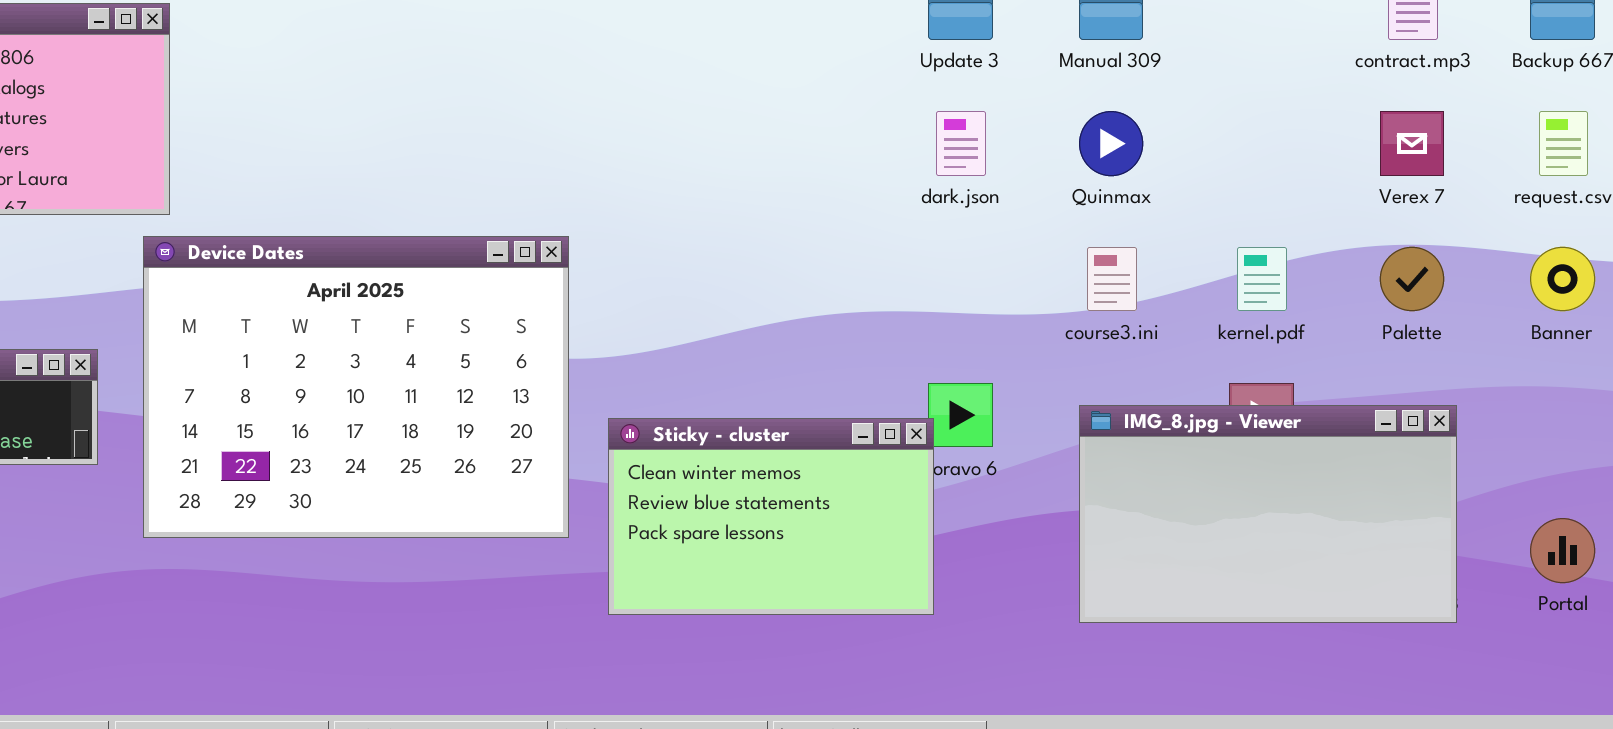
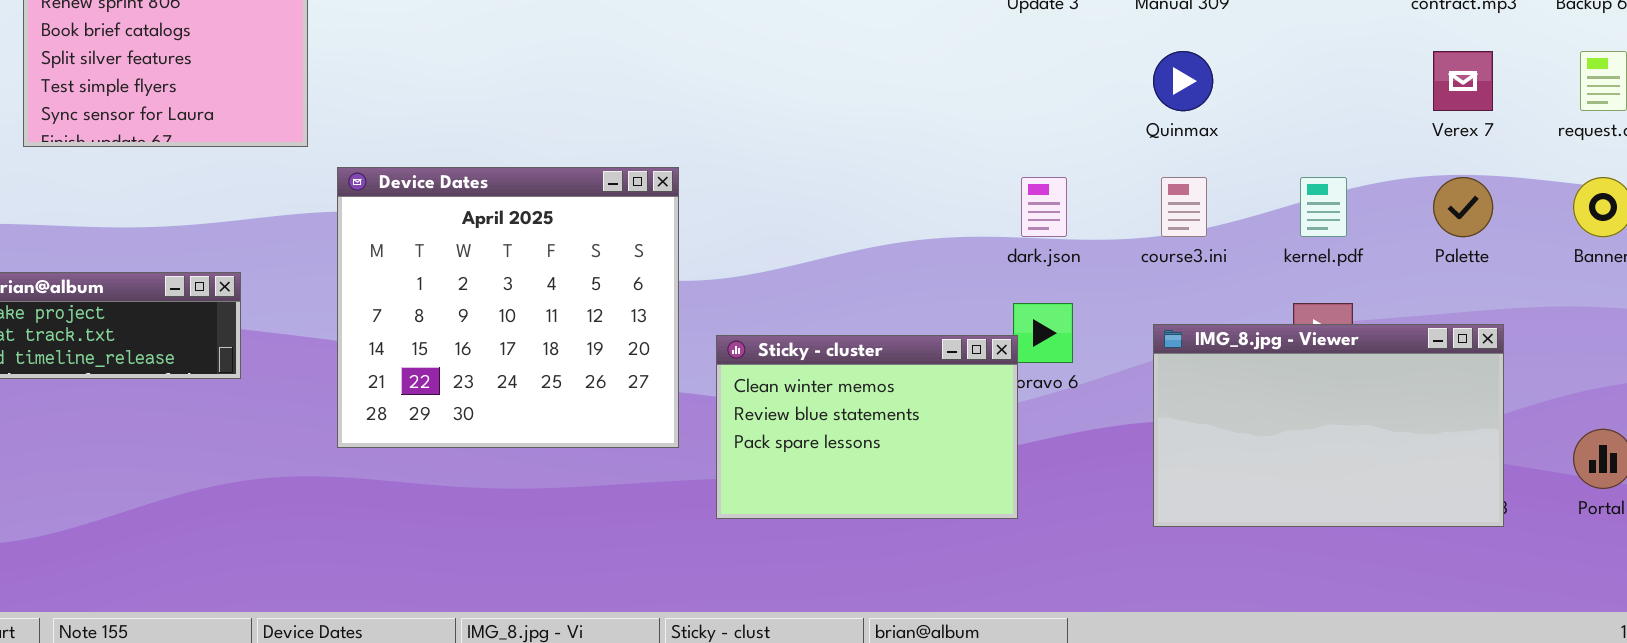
dark.json: [936,111,986,176] -> [1021,177,1067,237], moved
Device Dates: [143,236,569,538] -> [337,167,679,448], resized

